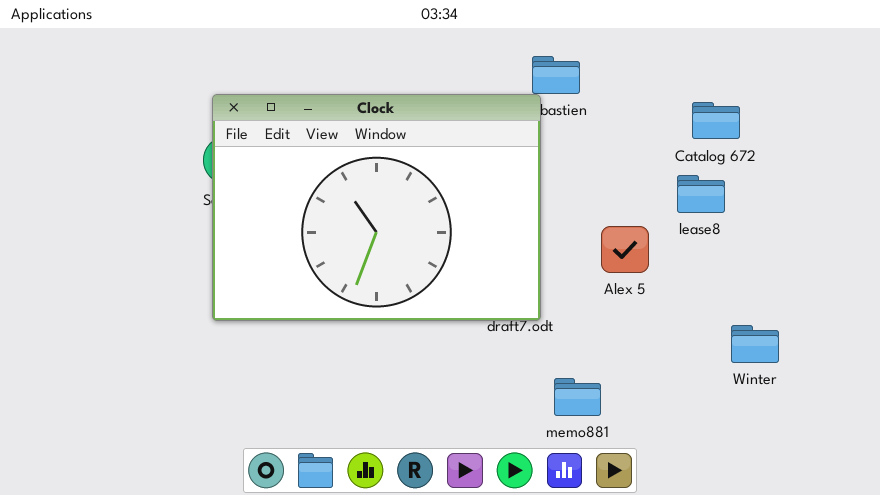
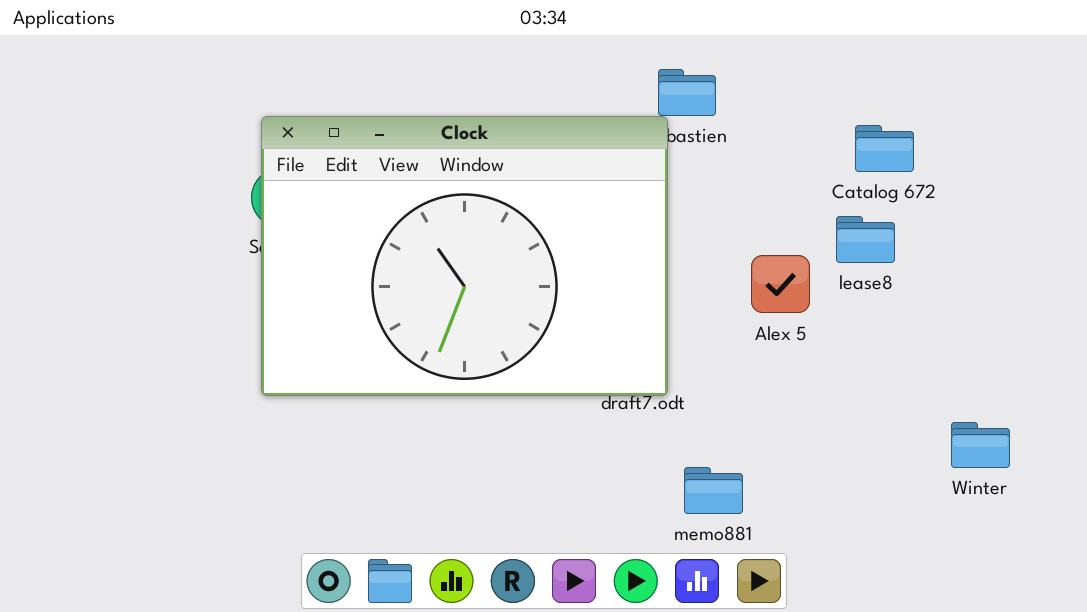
Alex 5: [601,226,649,273] -> [751,255,810,313], moved
Winter: [731,325,779,363] -> [951,422,1010,468], moved

